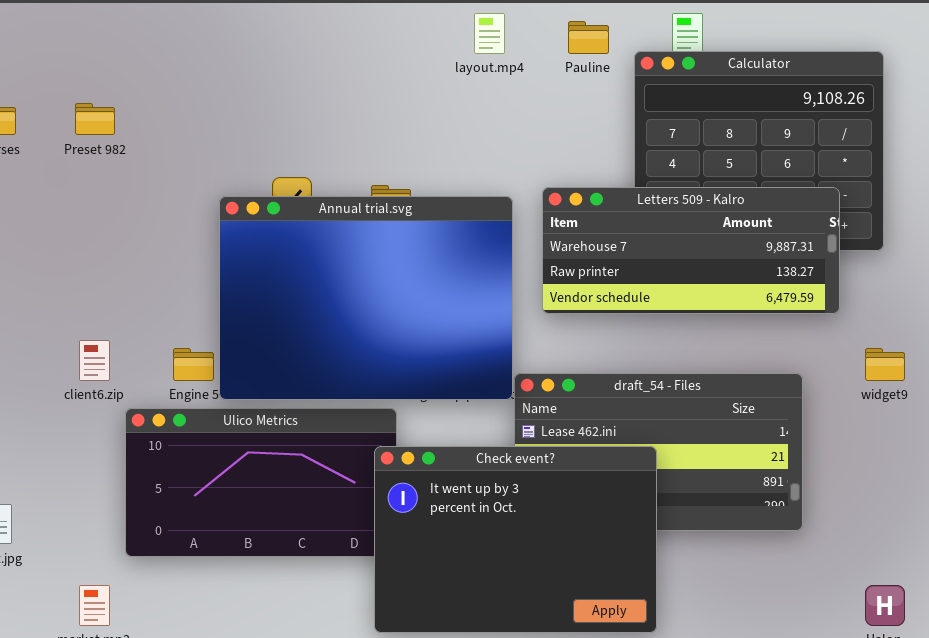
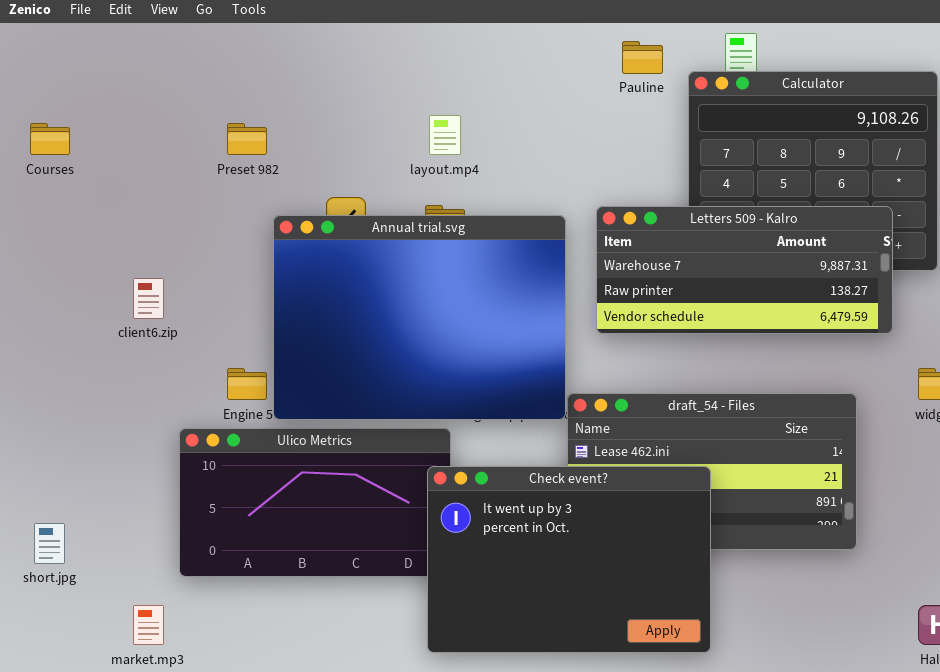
layout.mp4: [474,13,505,54] -> [429,115,461,155], moved
Preset 982: [75,103,115,135] -> [227,123,267,155], moved
client6.zip: [79,340,110,381] -> [133,278,164,319], moved

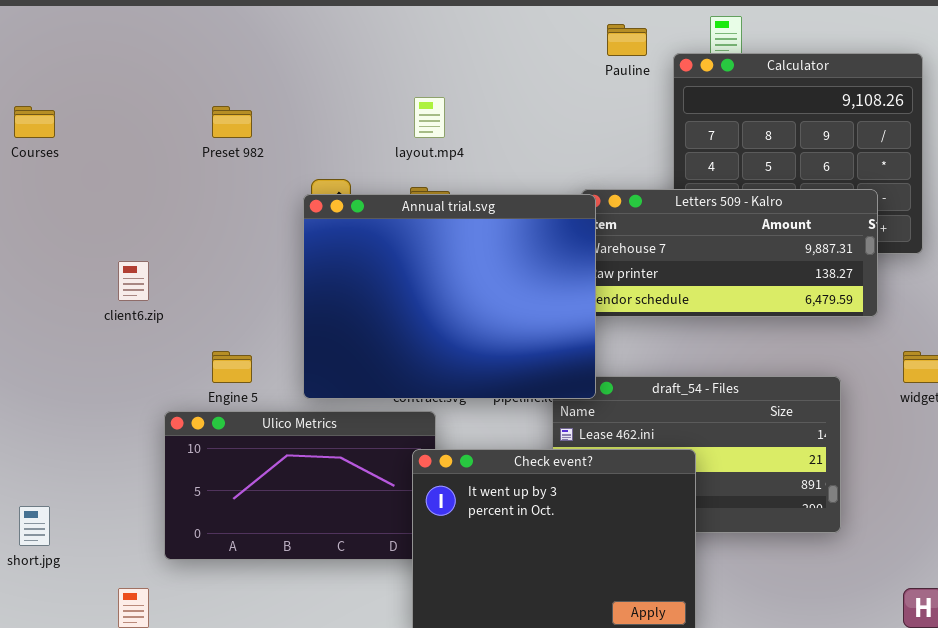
Annual trial.svg: [273,215,566,420] -> [303,194,596,399], moved

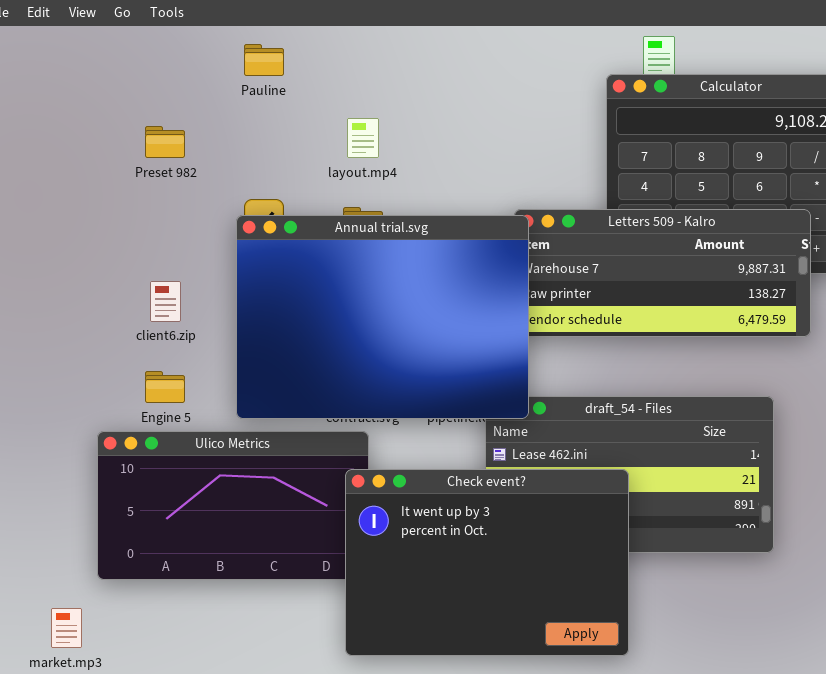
Pauline: [607,24,647,56] -> [244,44,284,76], moved
client6.zip: [118,261,149,301] -> [150,281,181,322], moved

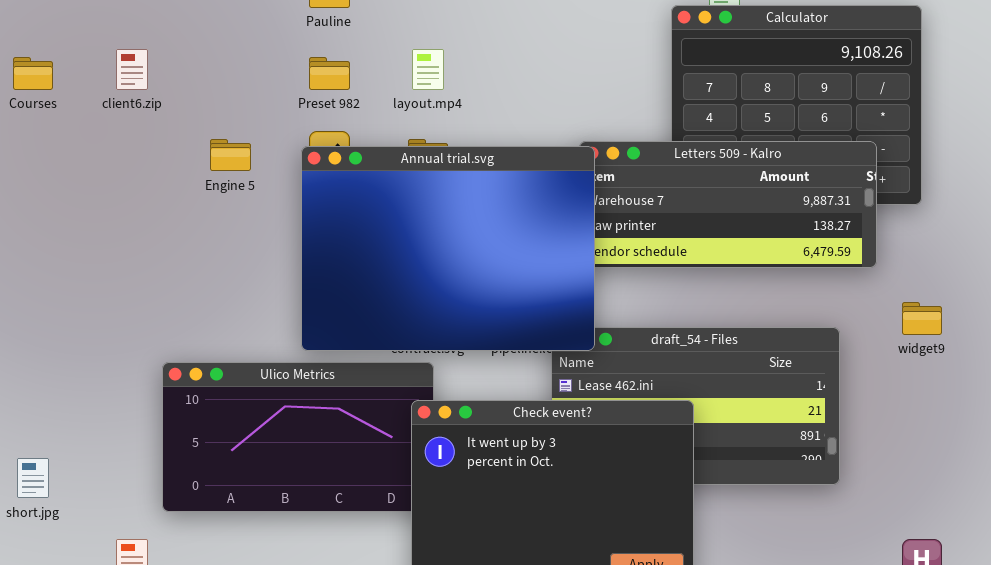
Preset 982: [145,126,185,158] -> [309,57,350,90], moved
client6.zip: [150,281,181,322] -> [116,49,148,90], moved
Engine 5: [145,371,185,403] -> [210,139,251,171], moved

